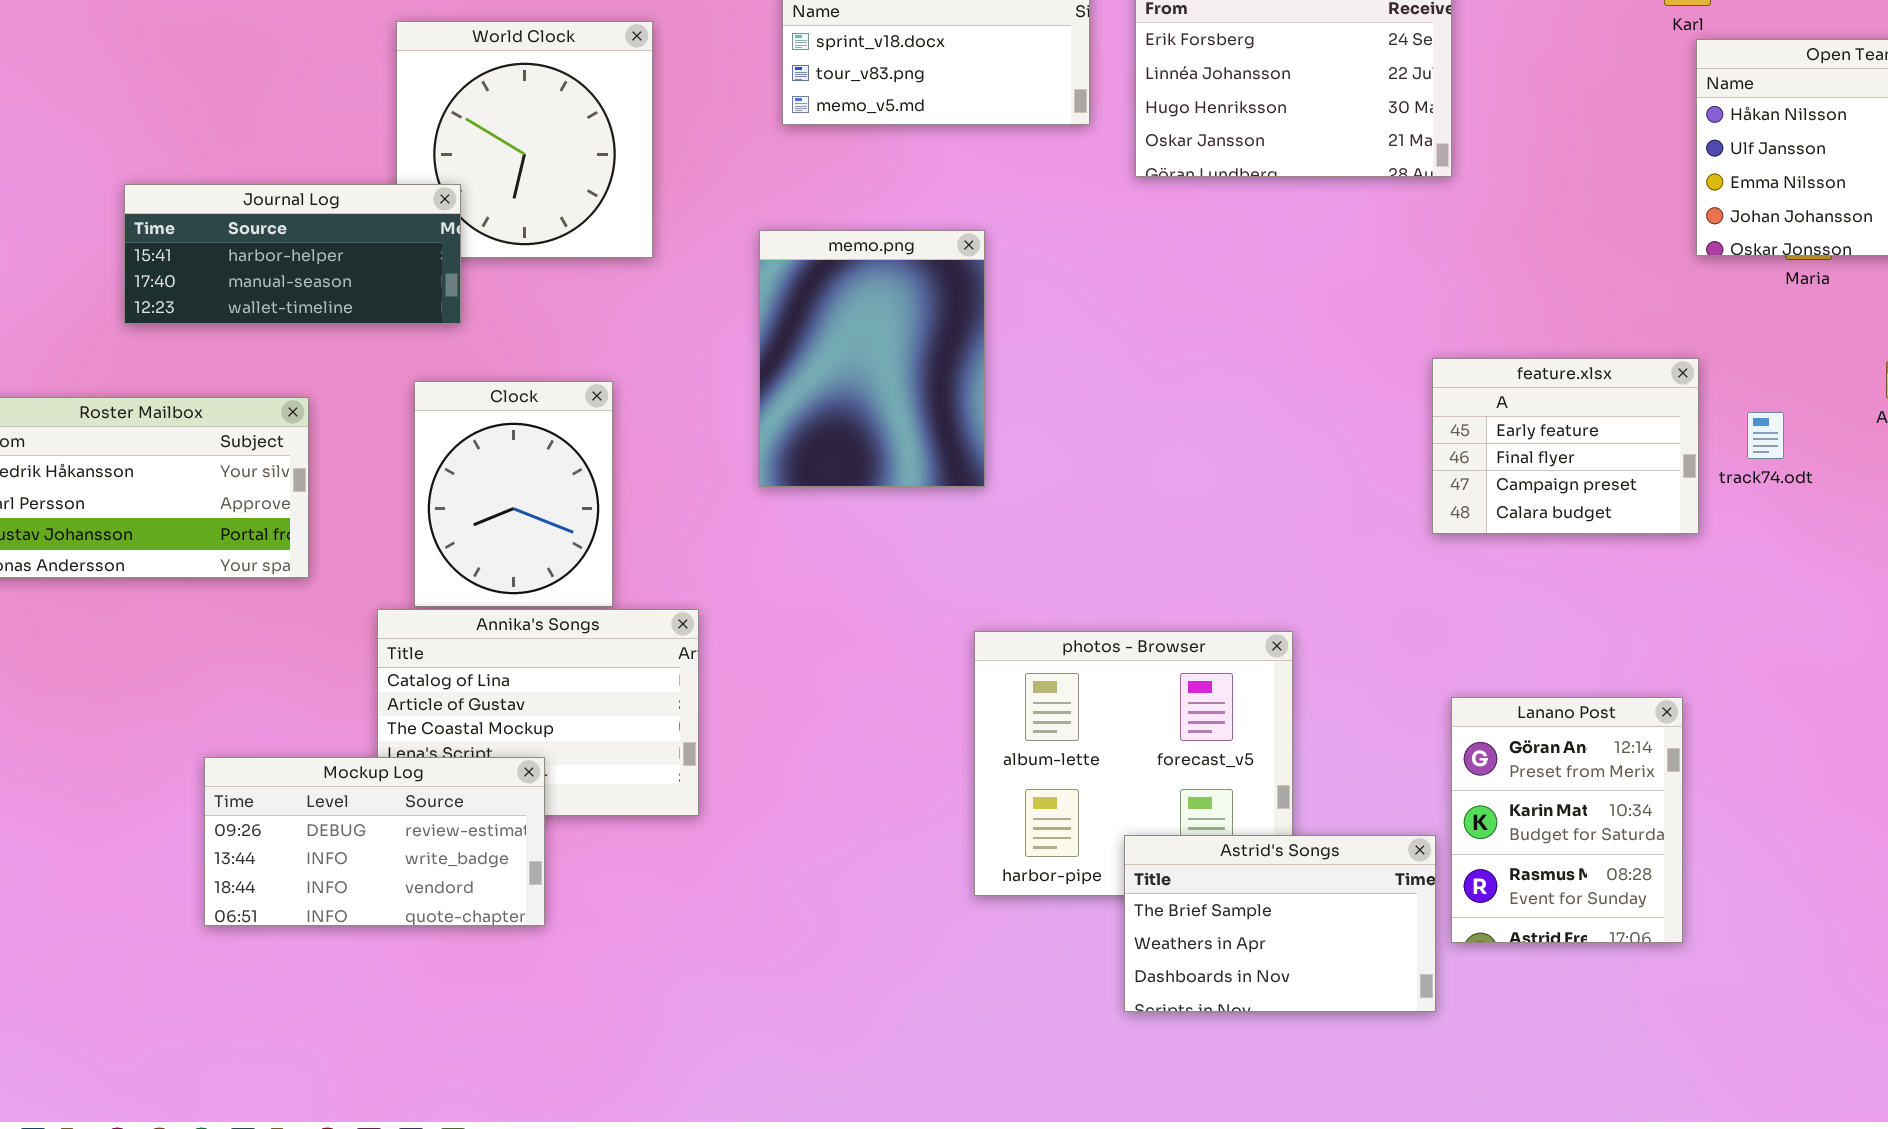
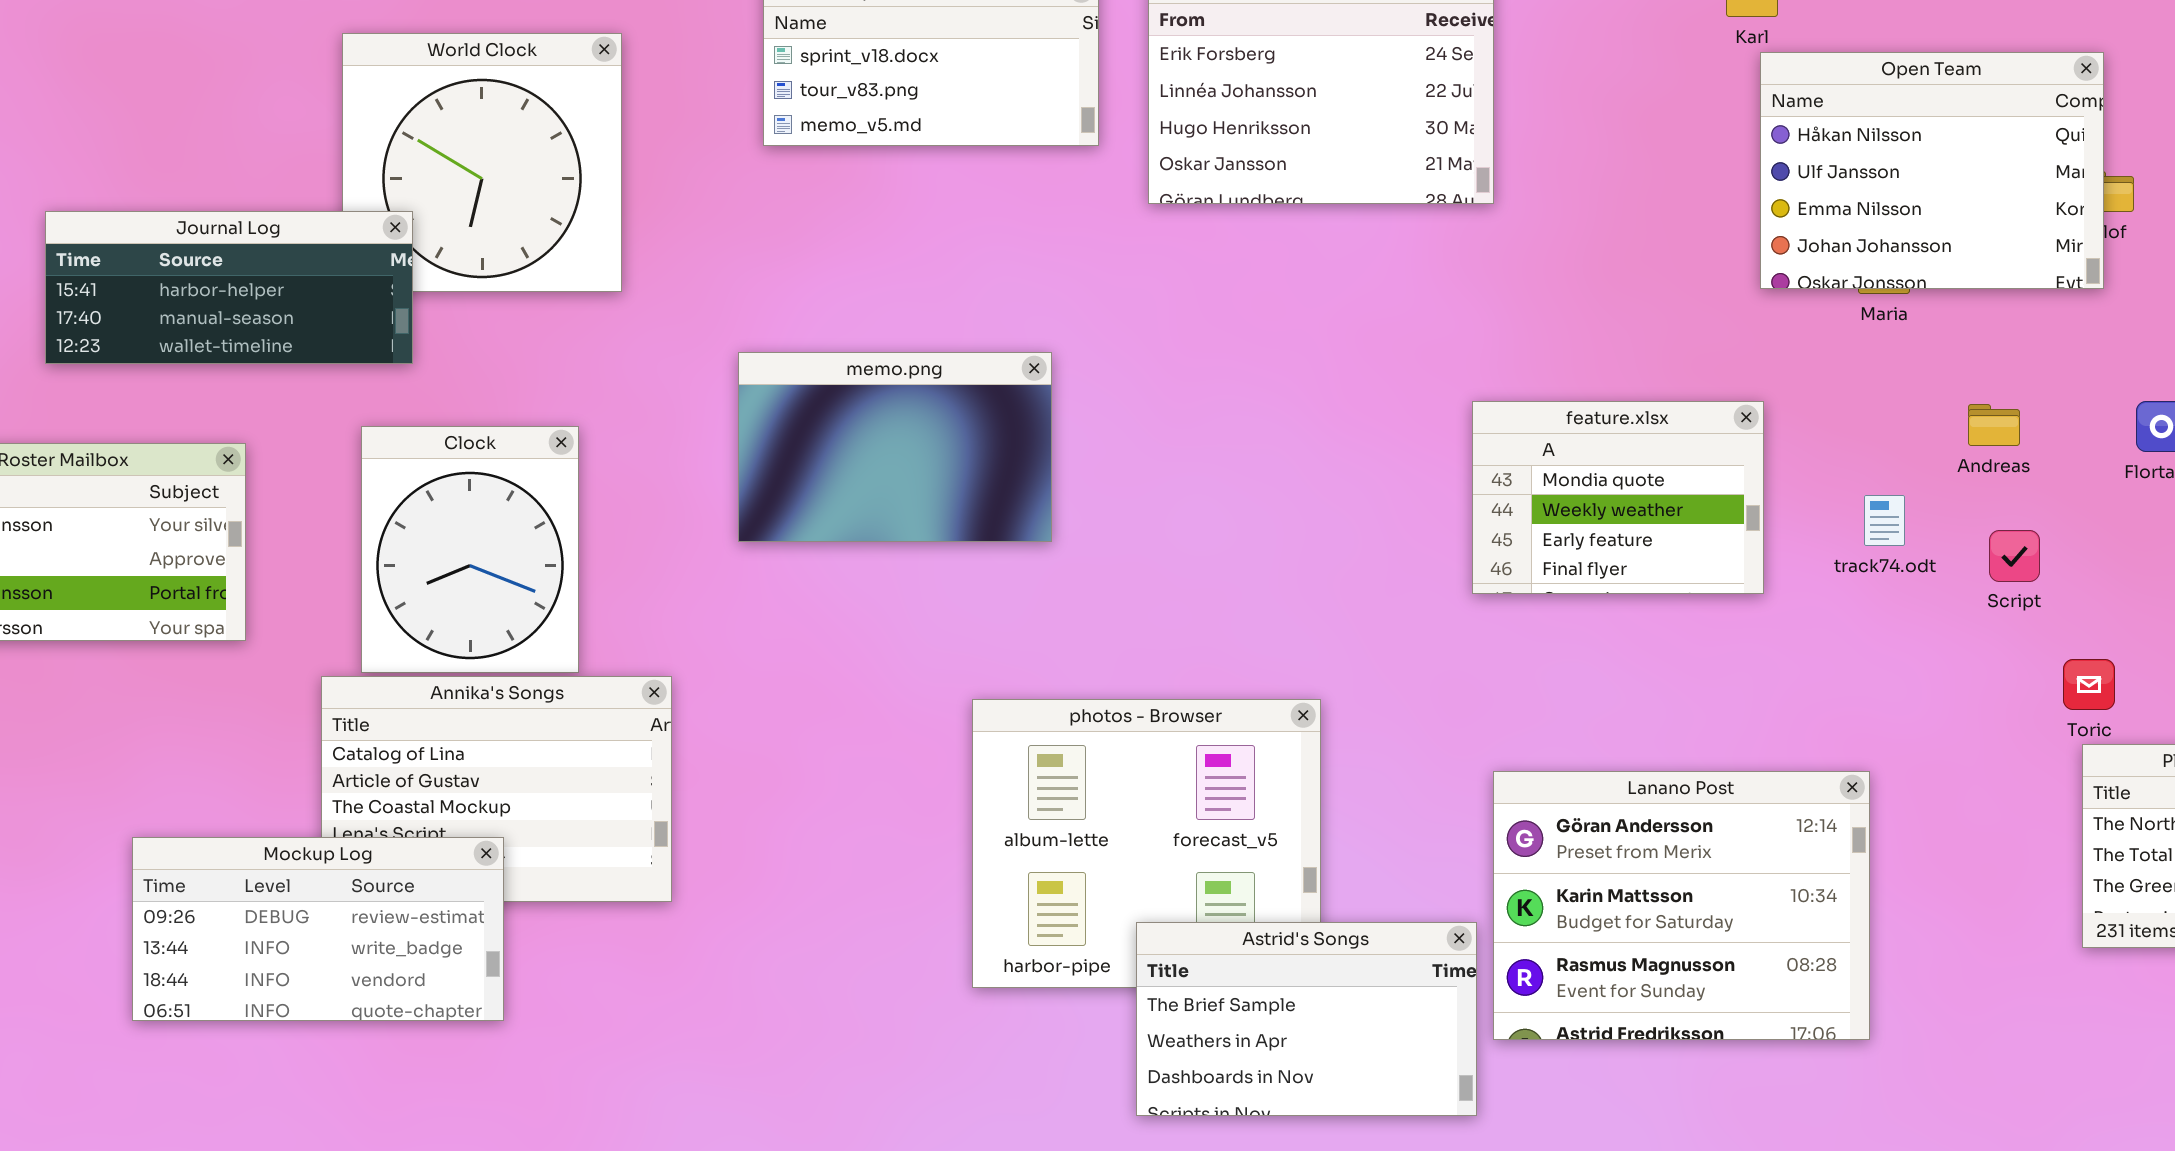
memo.png: [759,230,985,487] -> [738,352,1052,542], resized
feature.xlsx: [1432,358,1699,534] -> [1472,401,1764,594], scrolled up 2 rows
track74.odt: [1747,412,1784,459] -> [1864,495,1905,546], moved
Lanano Post: [1451,697,1683,943] -> [1493,771,1870,1040], resized

